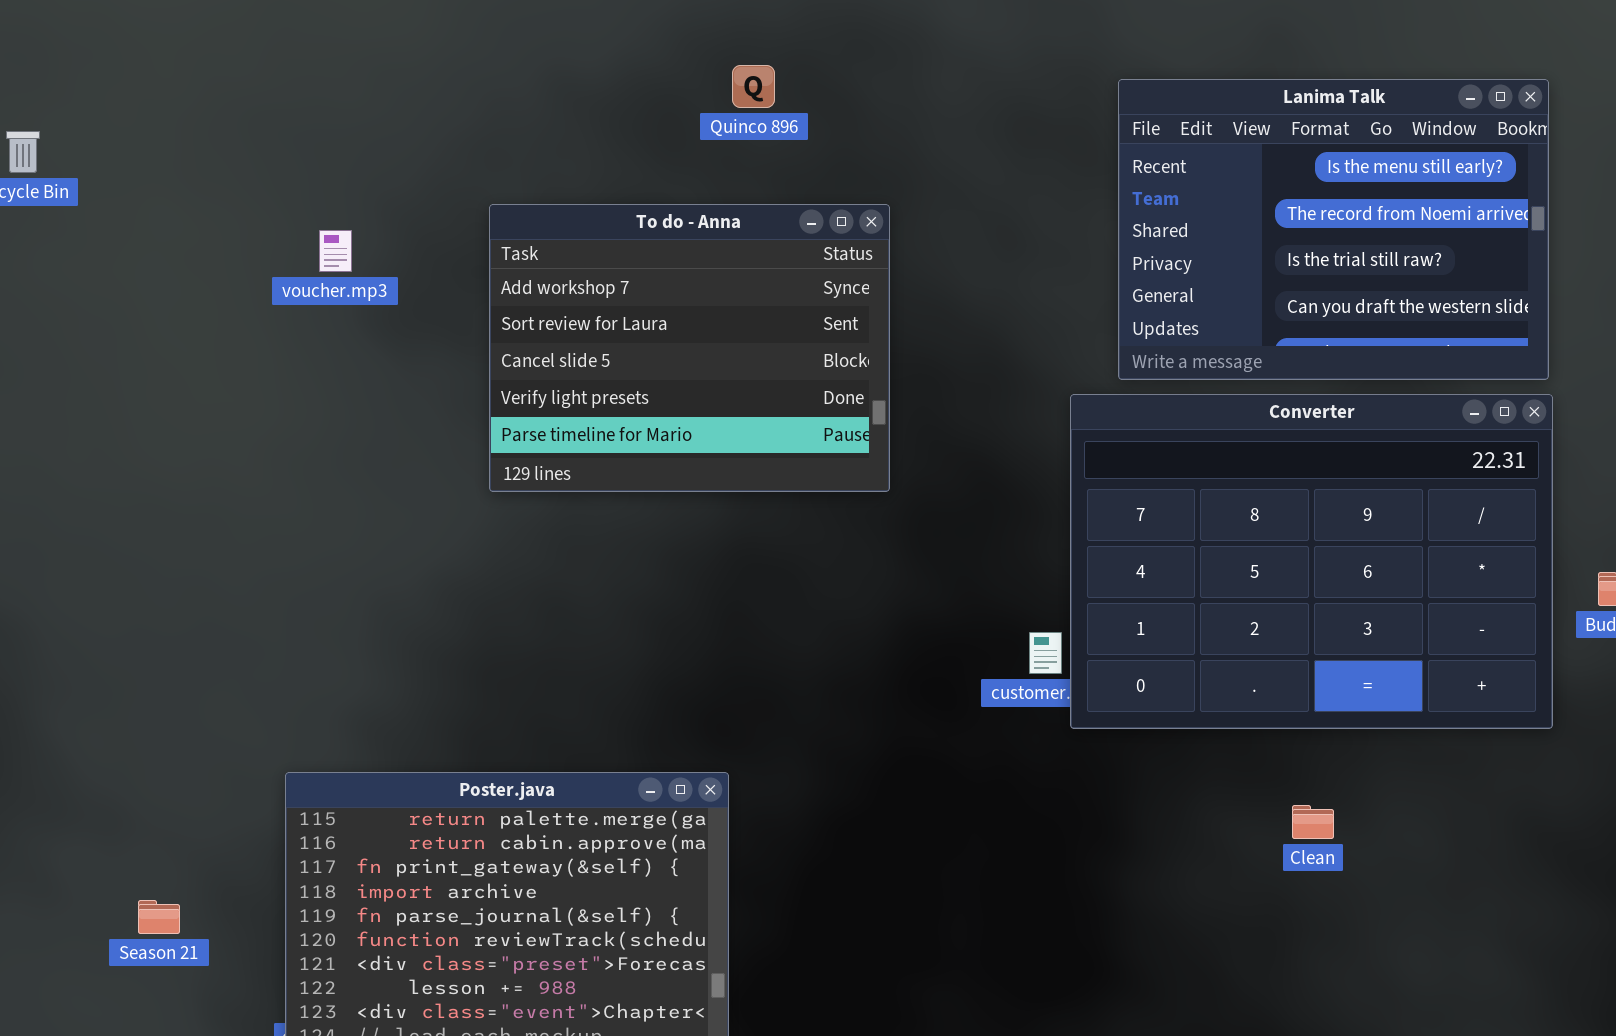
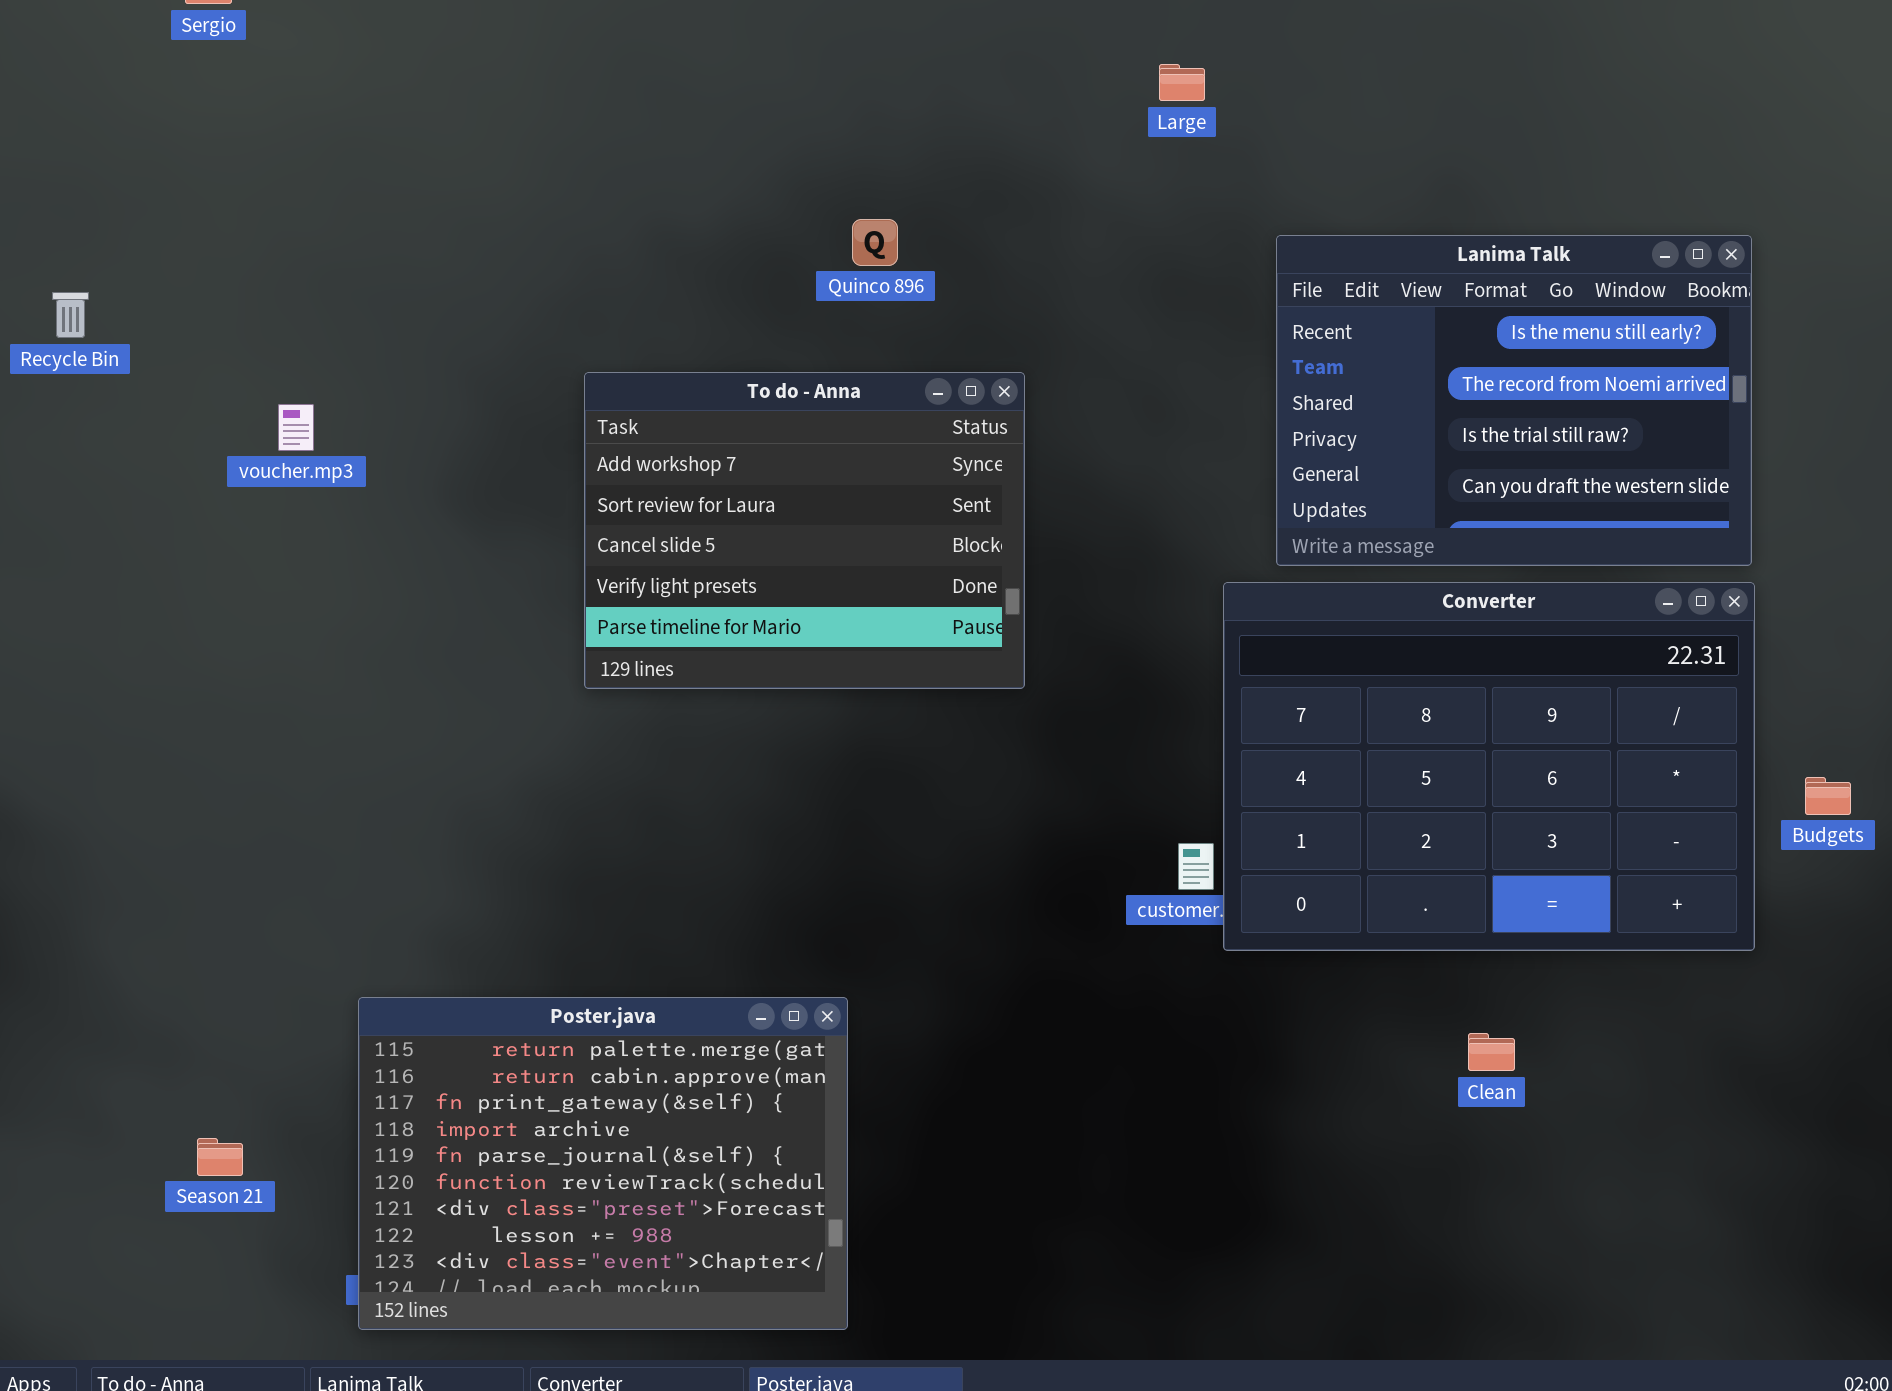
voucher.mp3: [319,230,352,272] -> [278,404,314,451], moved

